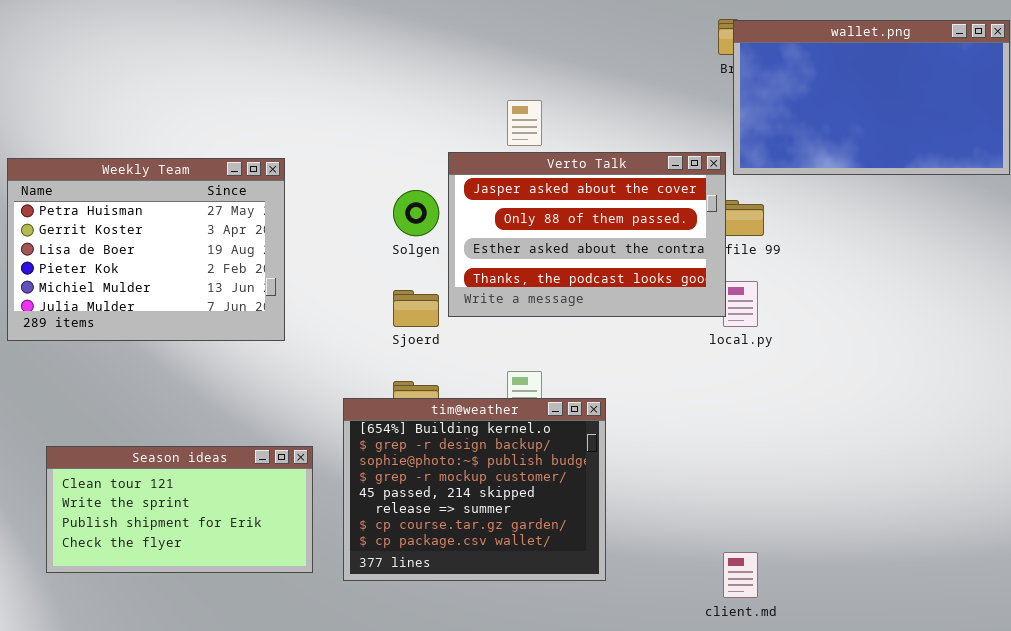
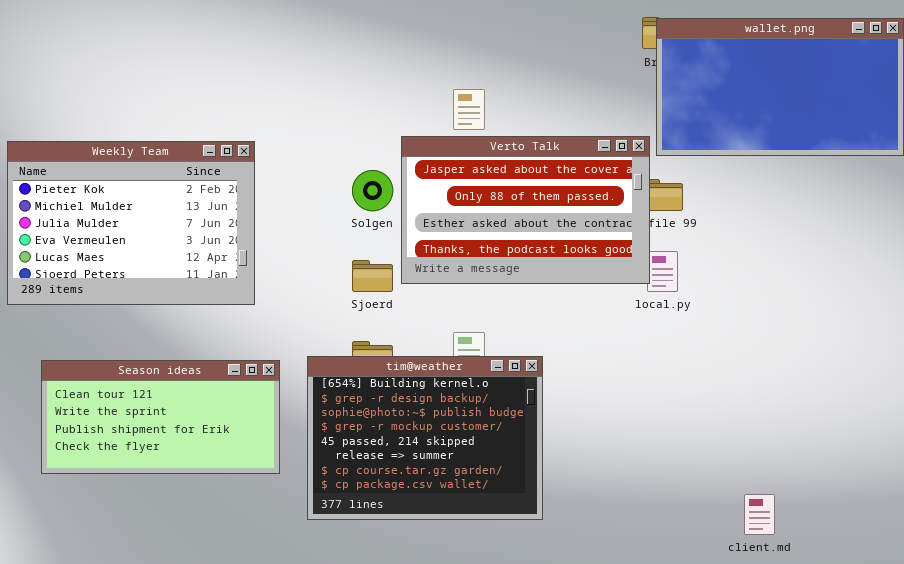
Weekly Team: [7,158,285,341] -> [7,141,255,305], scrolled down 3 rows
Season ideas: [46,446,313,573] -> [41,360,280,474], moved
client.md: [723,552,758,598] -> [744,494,775,535], moved

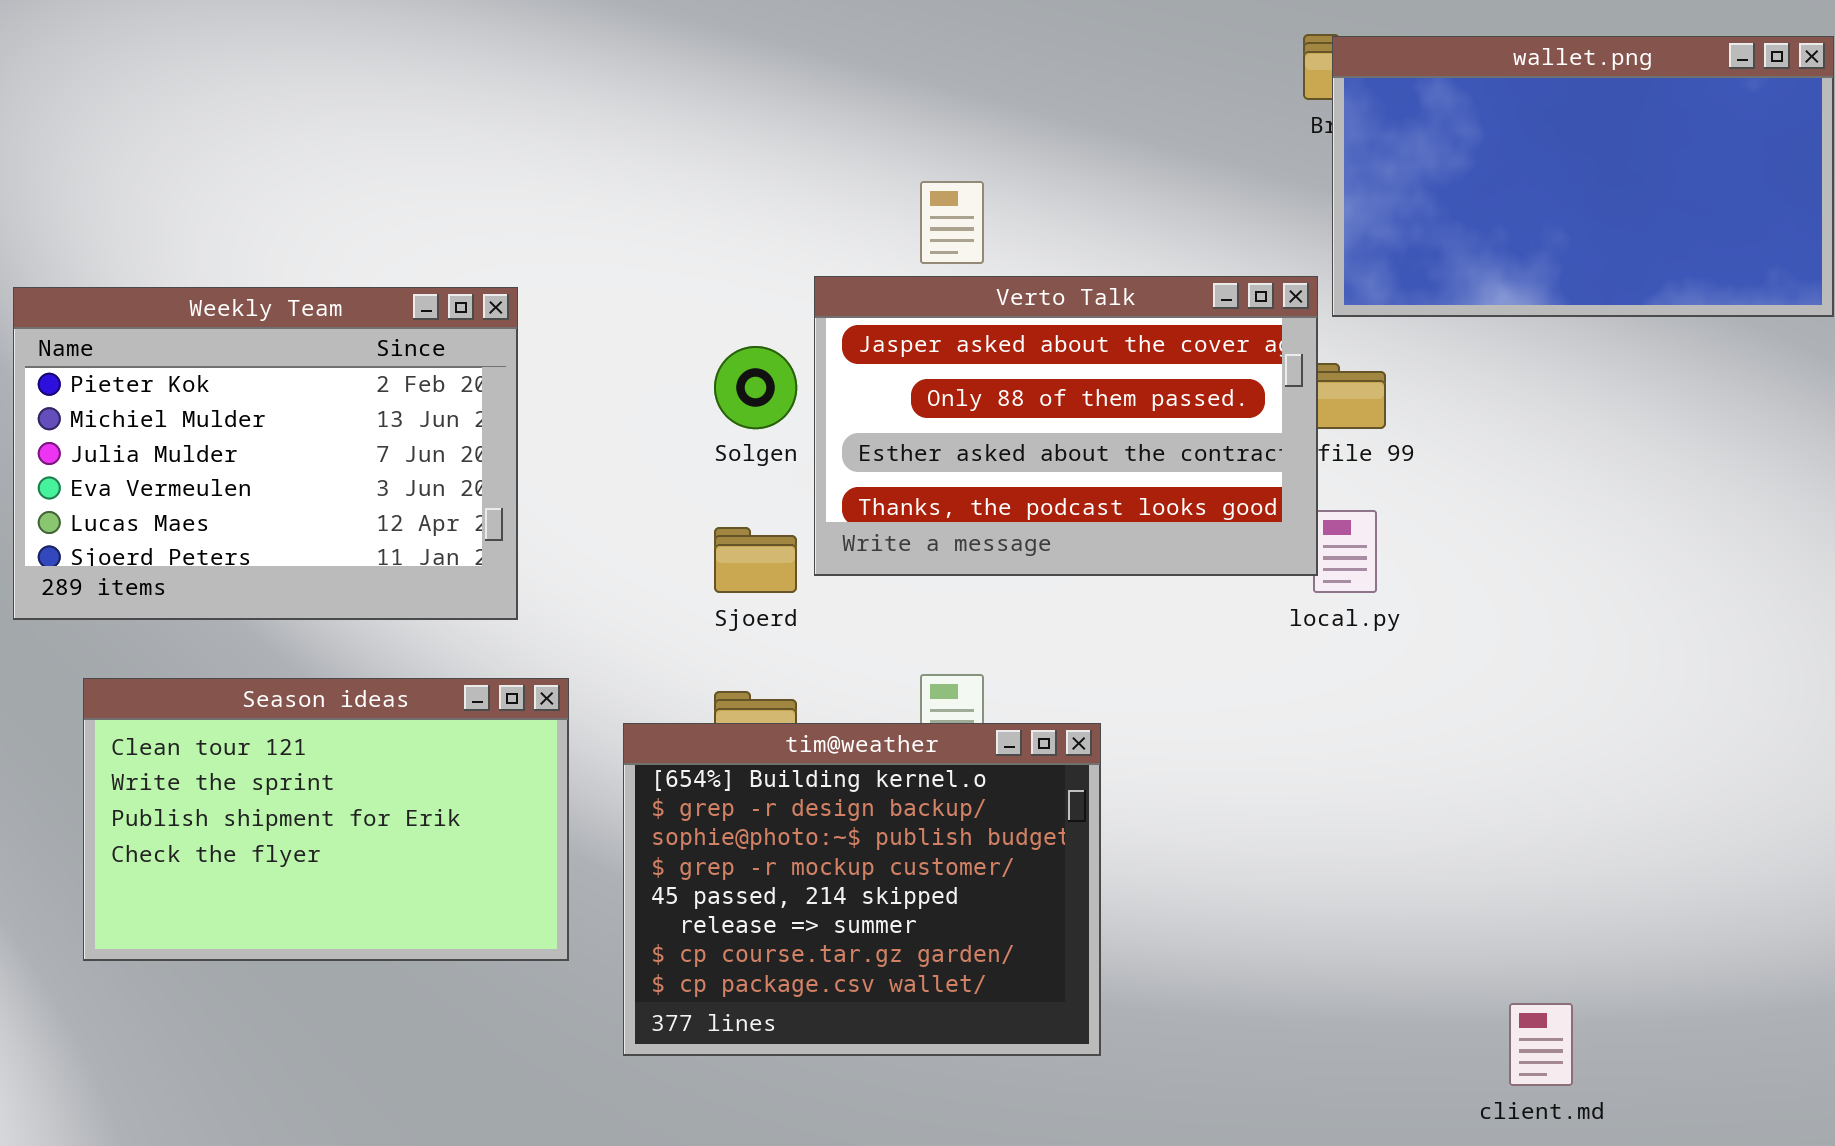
Season ideas: [41,360,280,474] -> [83,678,569,961], resized

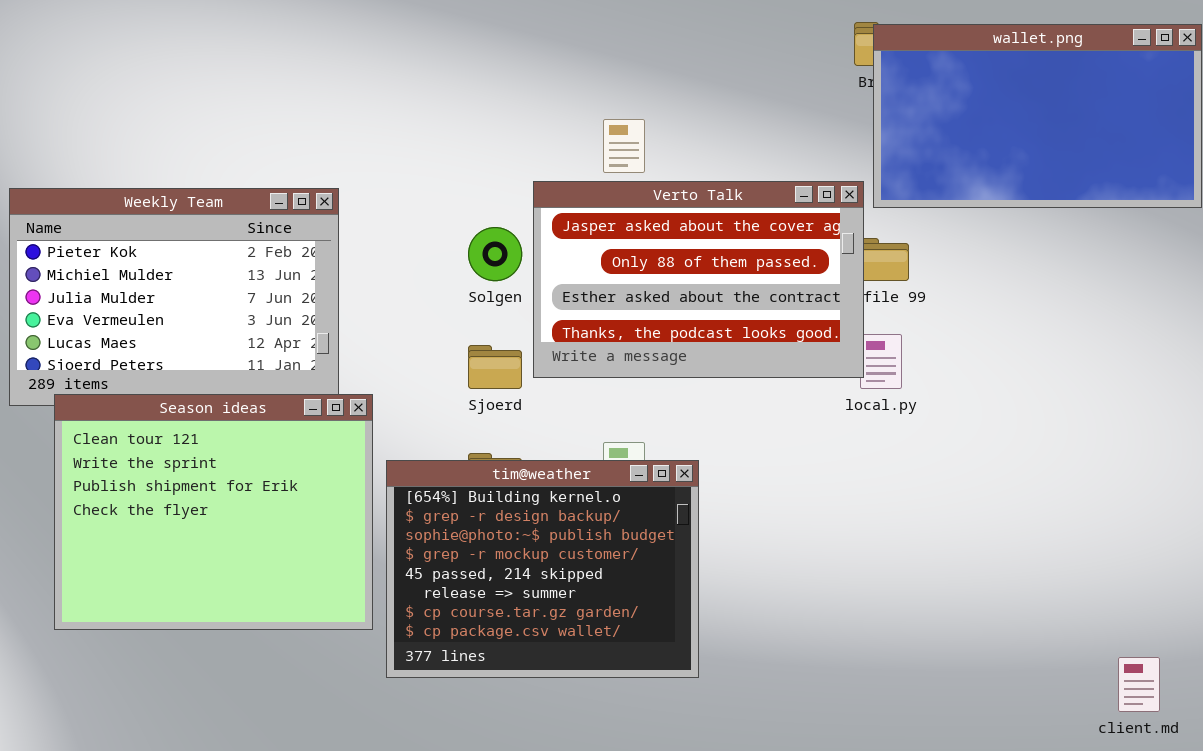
Season ideas: [83,678,569,961] -> [54,394,373,630], resized
tim@weather: [623,723,1101,1056] -> [386,460,699,678], moved
client.md: [1509,1003,1573,1086] -> [1118,657,1160,712], moved

